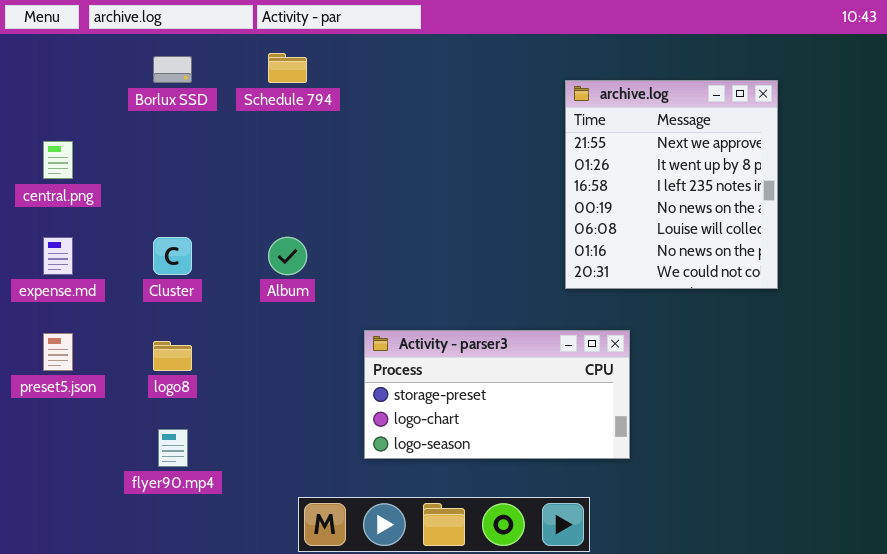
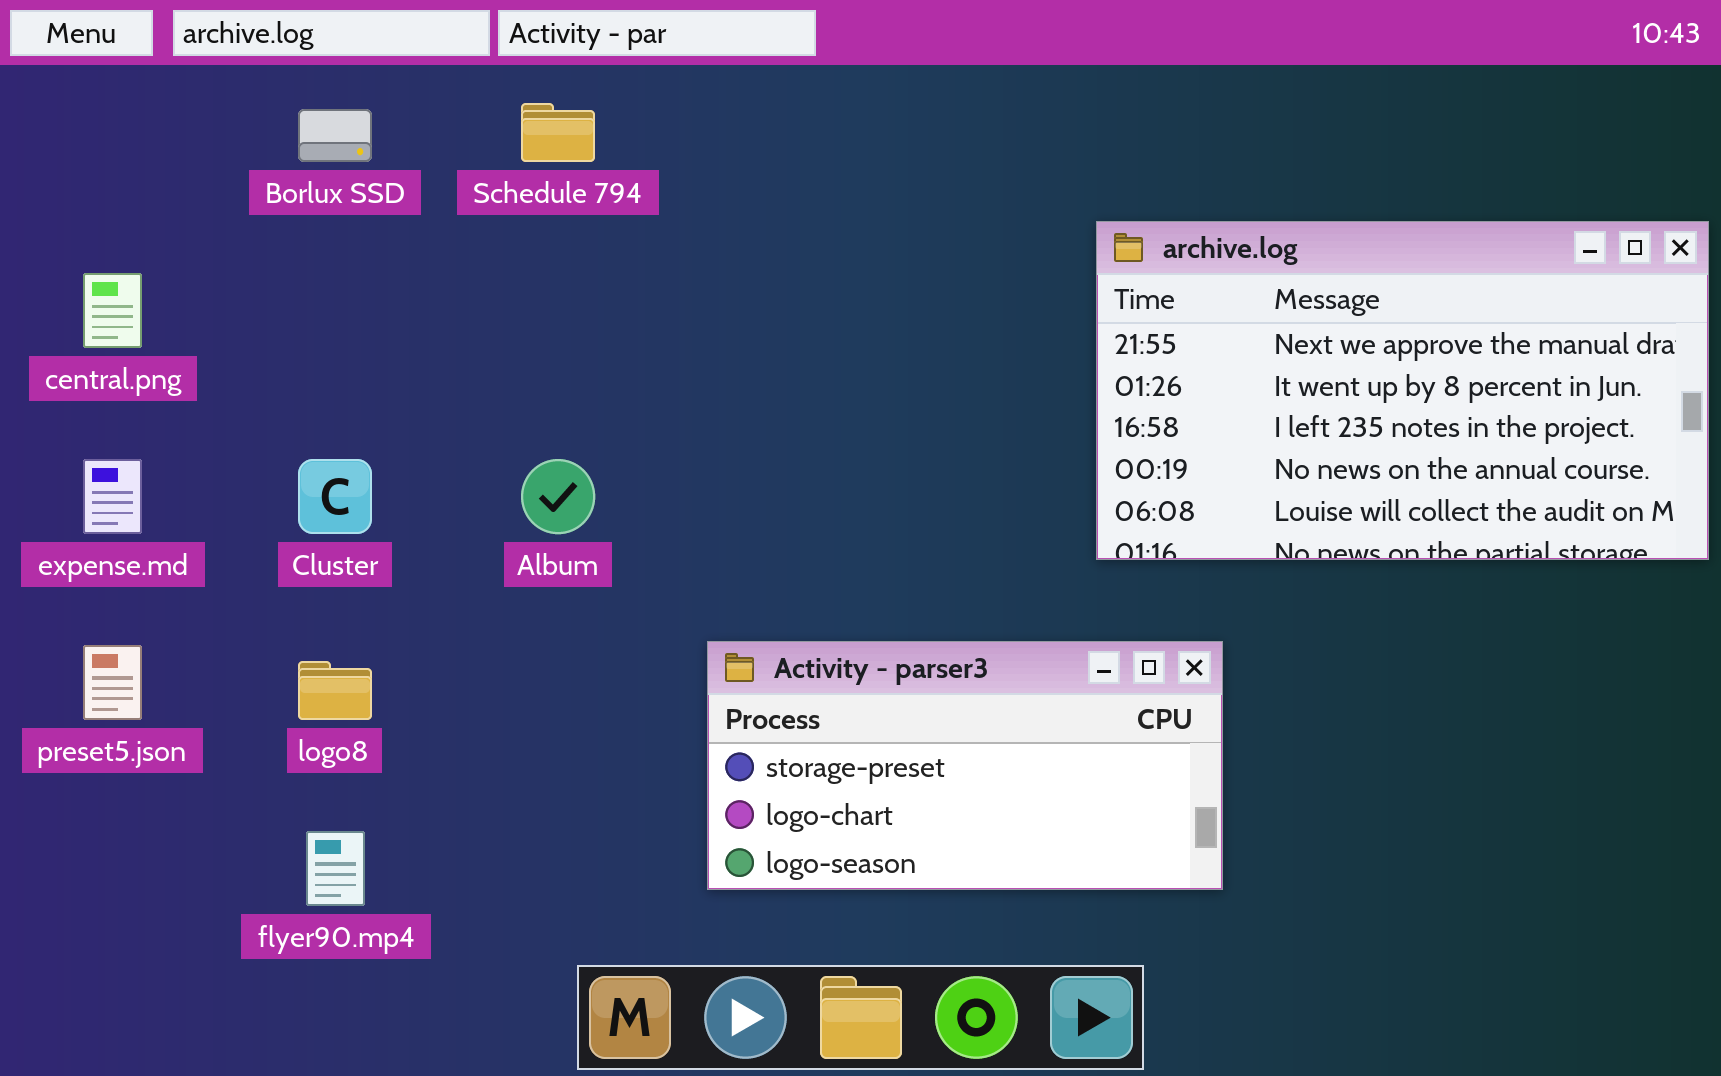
archive.log: [565,80,778,289] -> [1096,221,1709,560], resized

